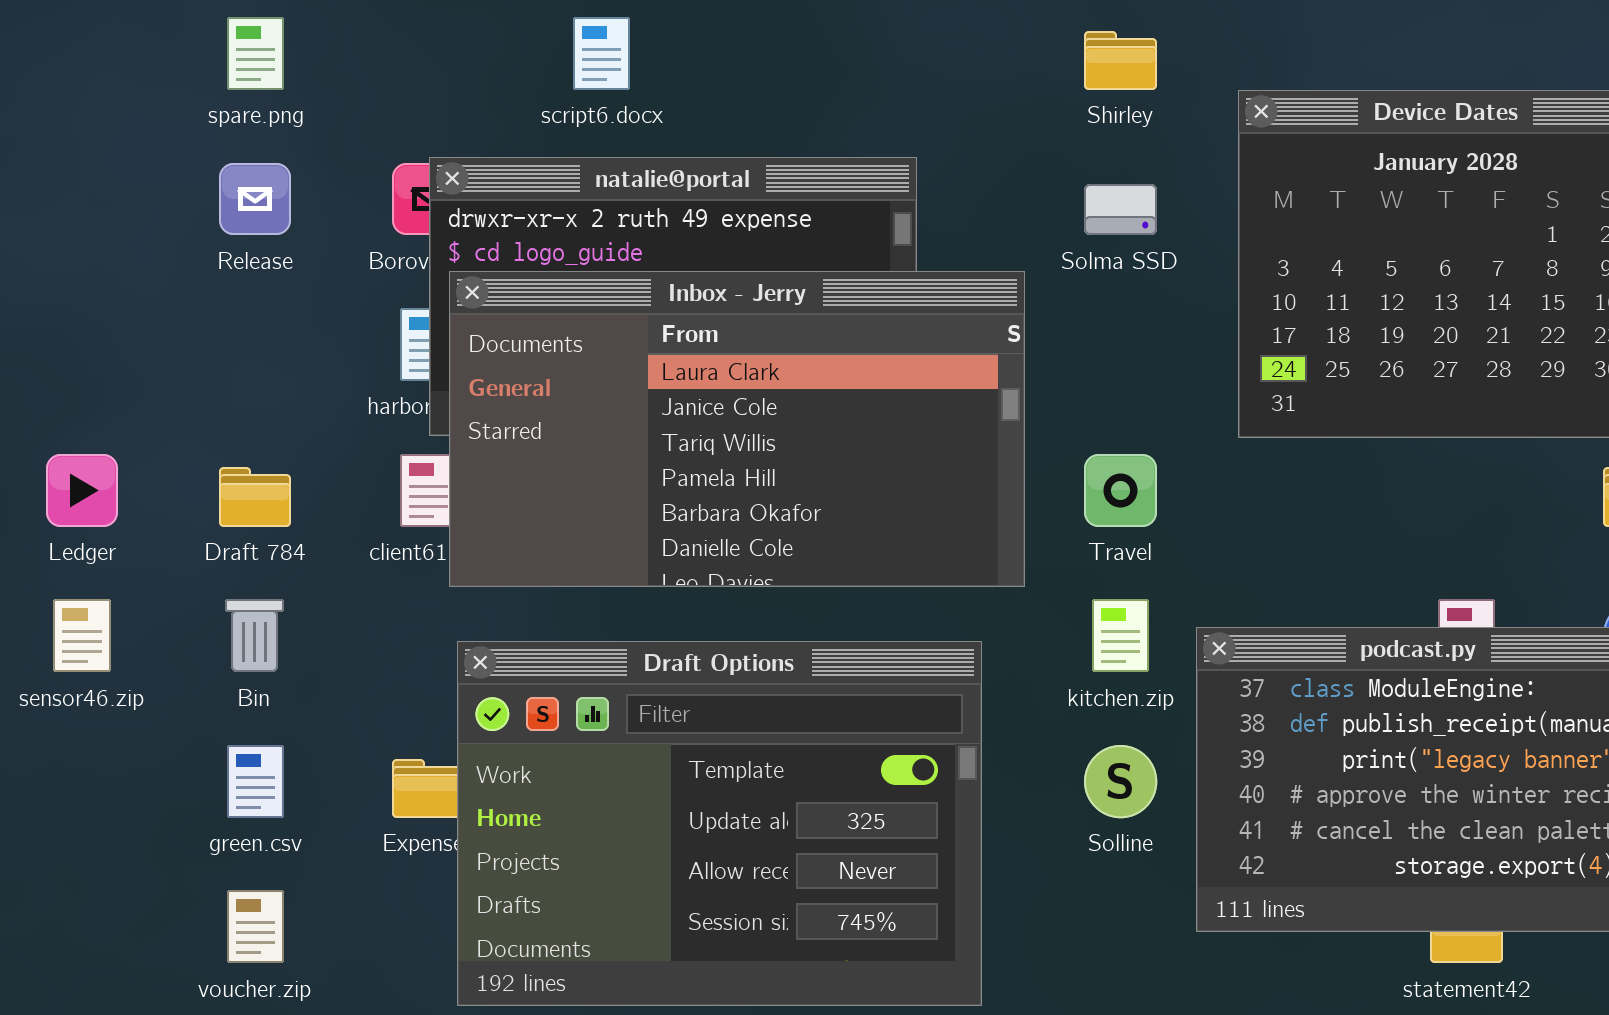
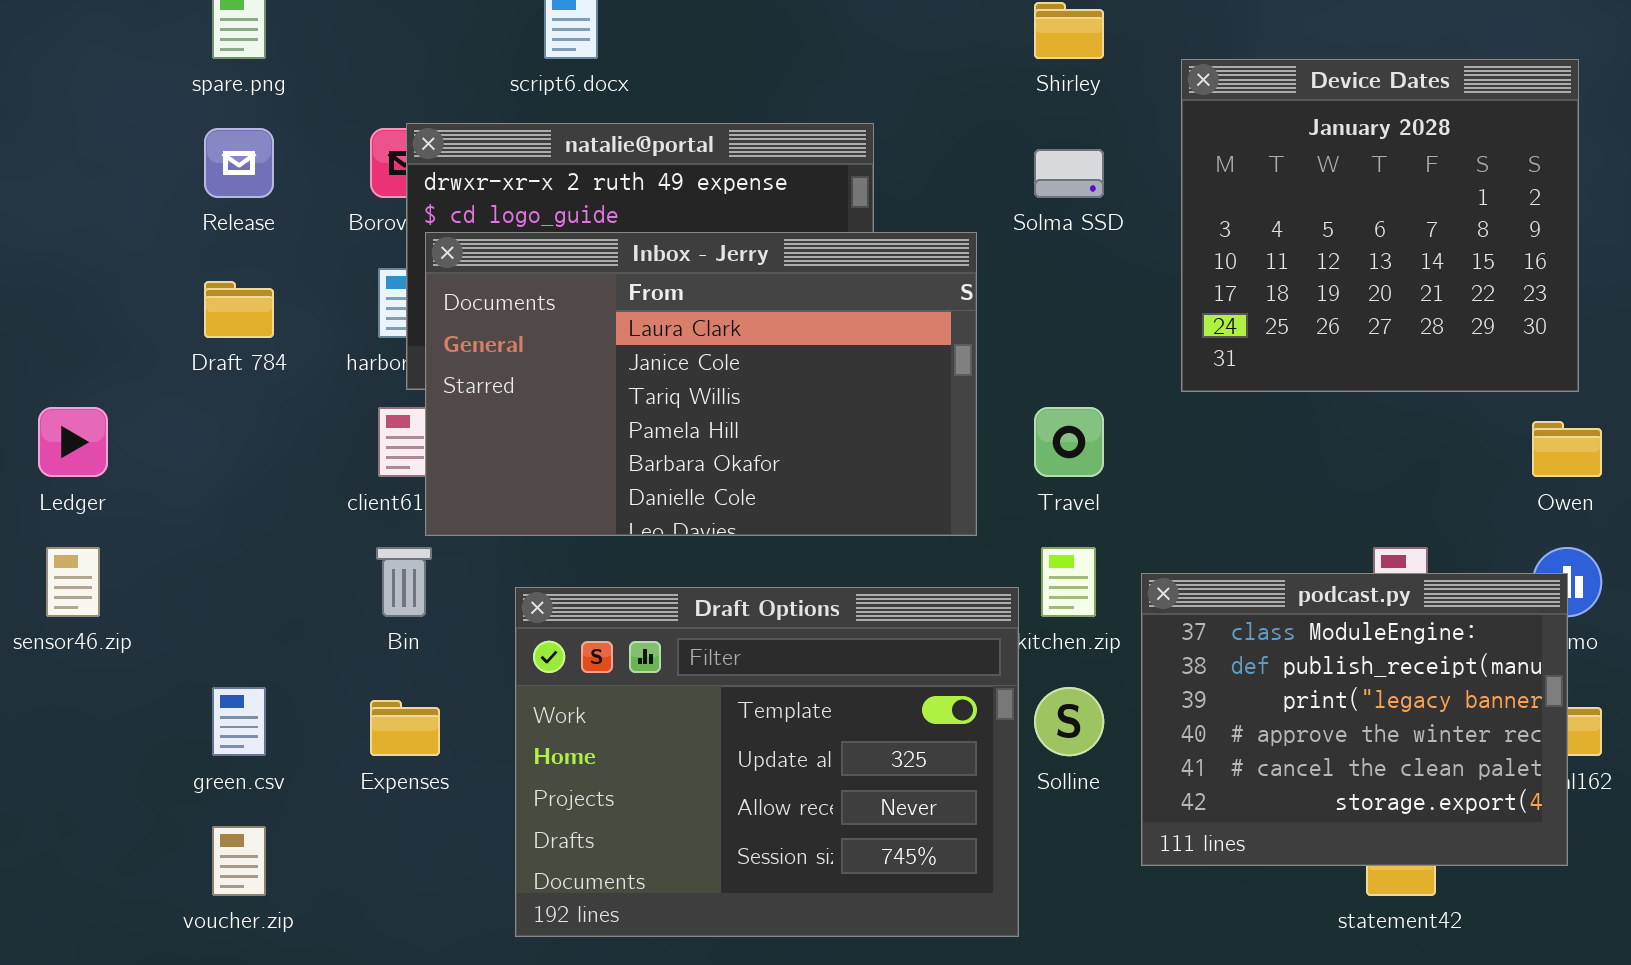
Draft 784: [219,467,291,527] -> [204,281,274,338], moved
Bin: [225,599,284,672] -> [376,547,432,617], moved
Draft Options: [457,641,982,1006] -> [515,587,1019,937], moved

